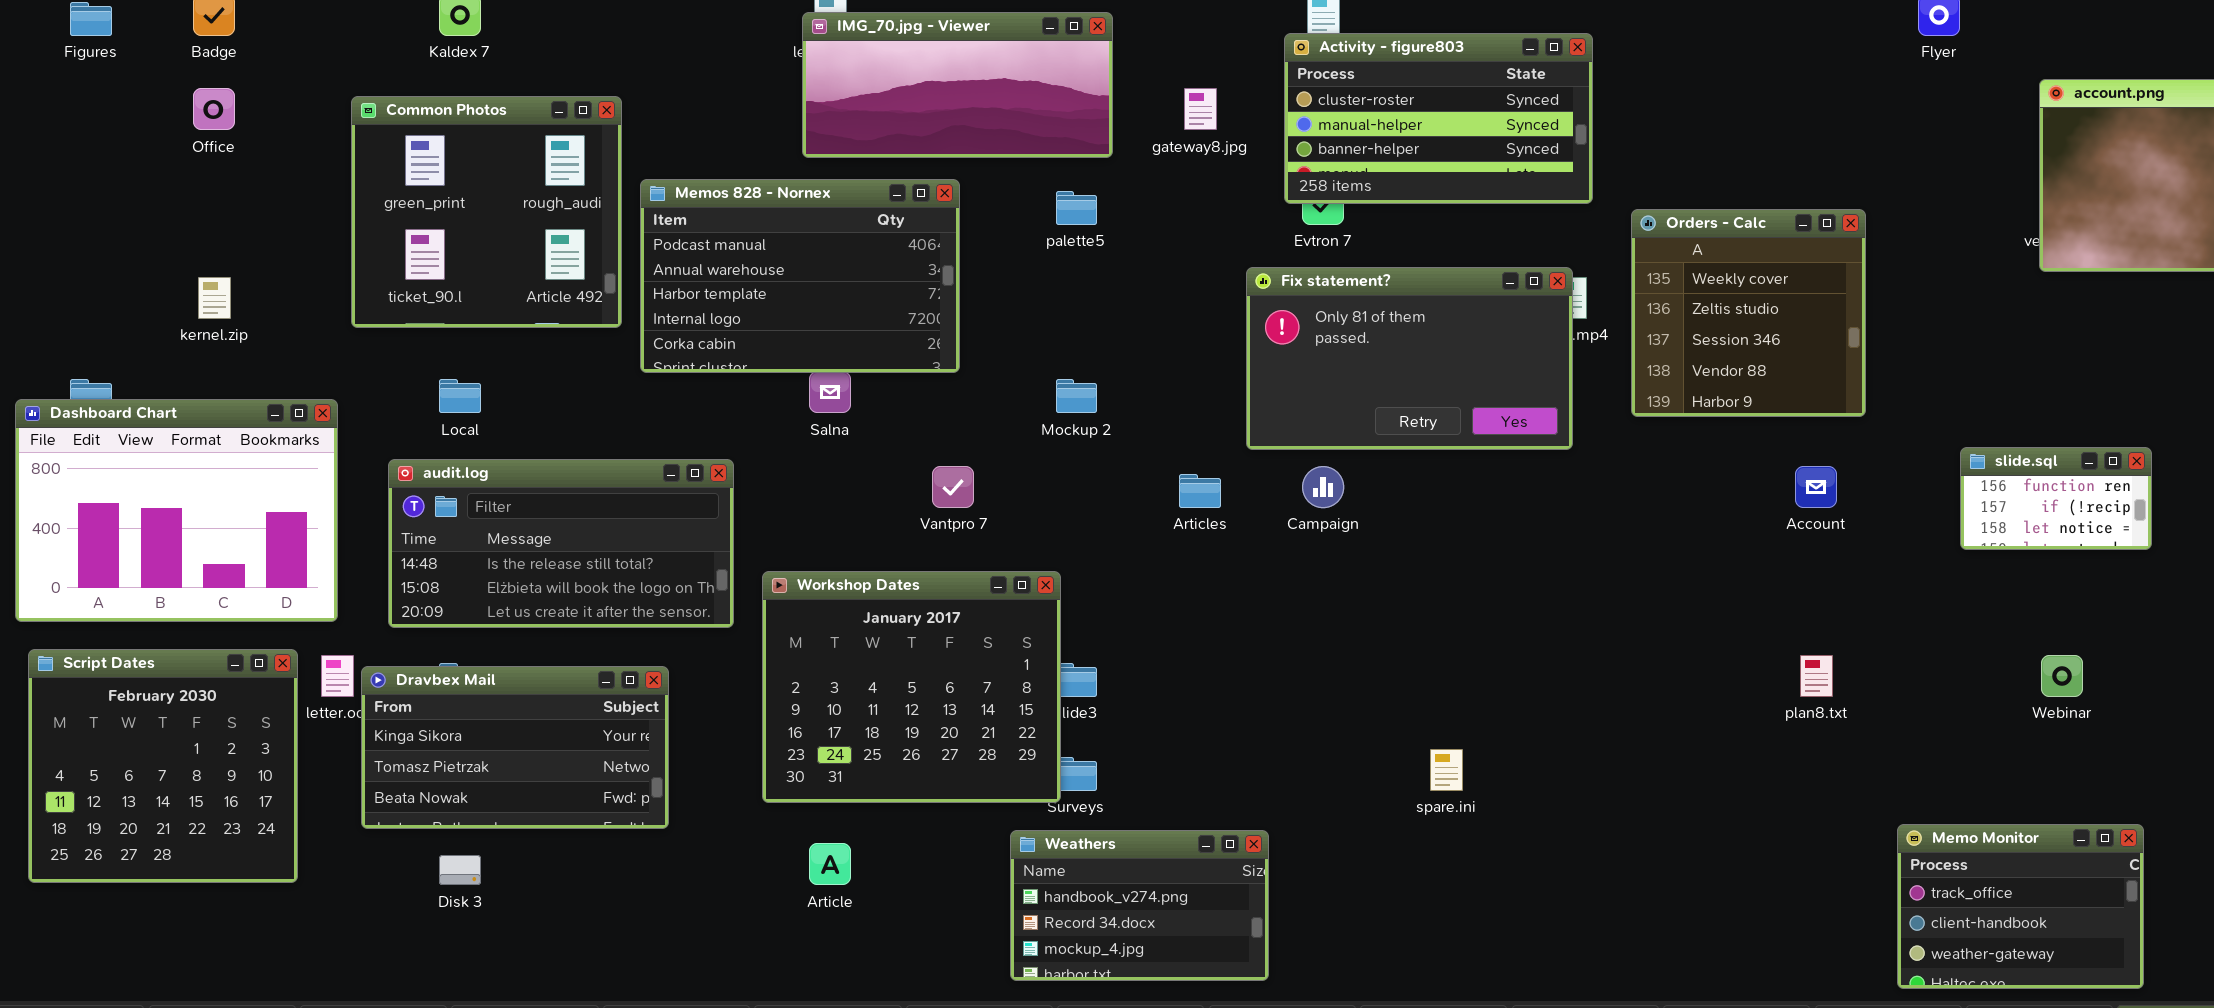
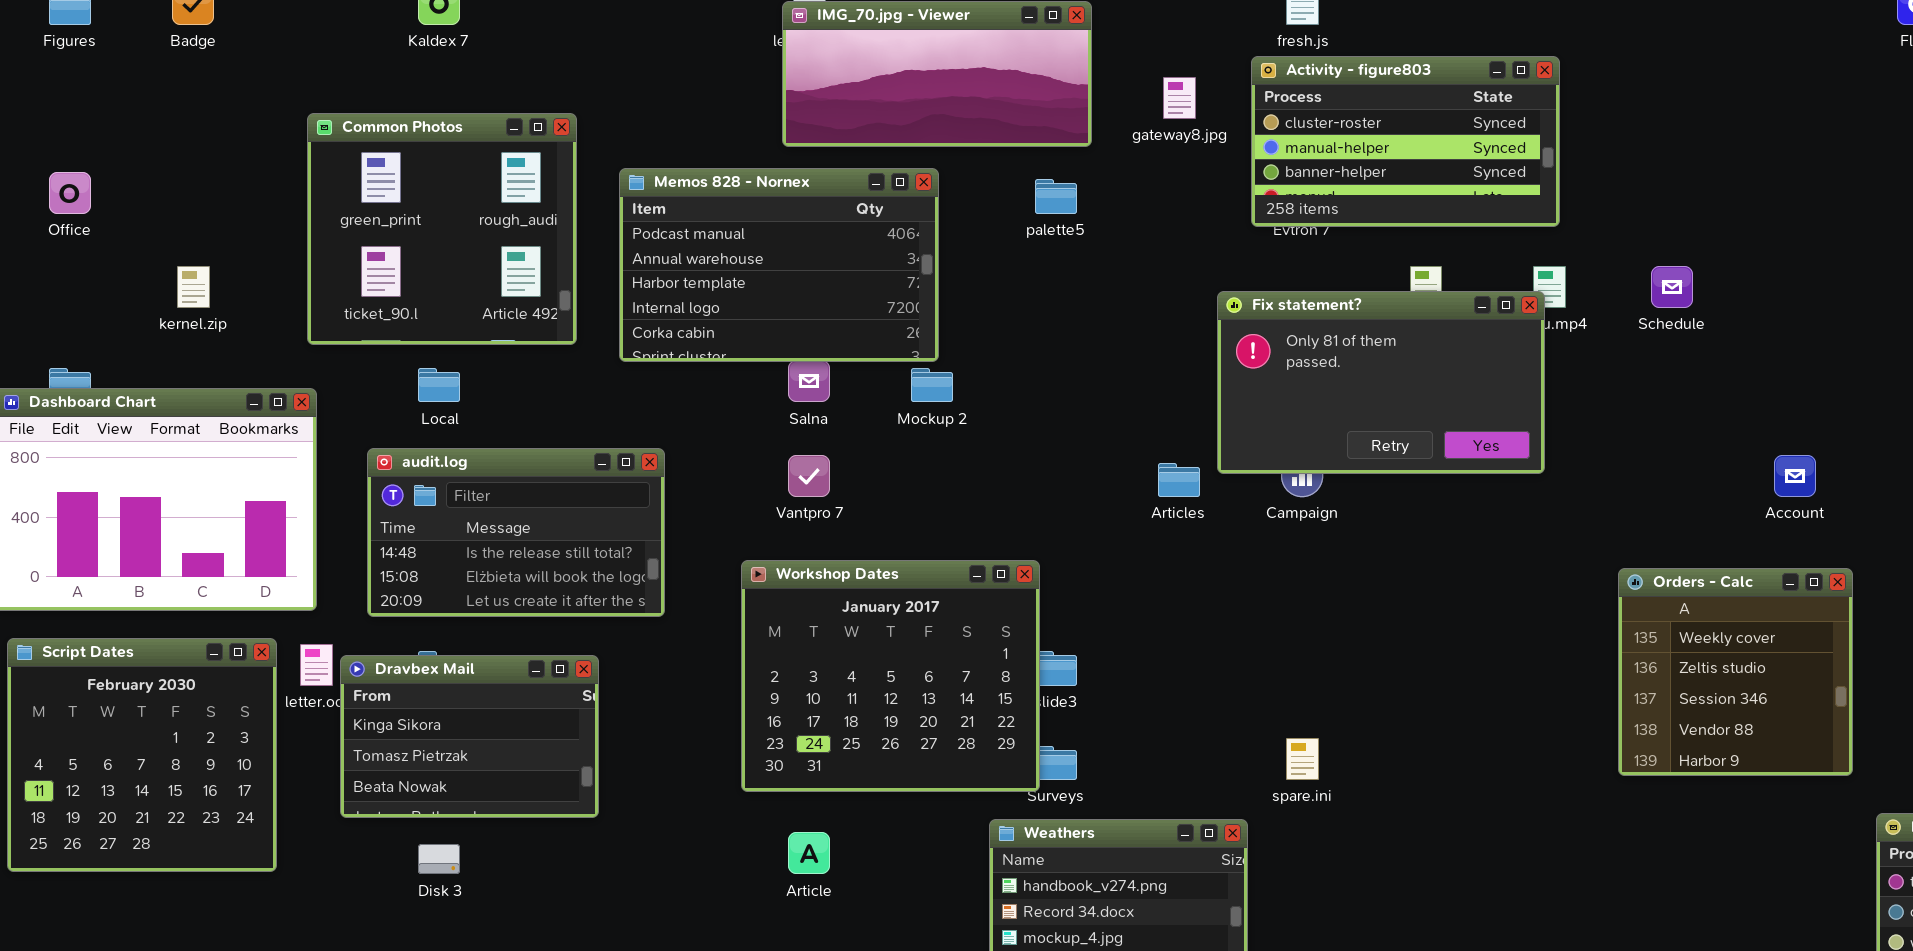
Activity - figure803: [1284,33,1593,204] -> [1251,56,1560,227], moved
Office: [193,88,235,130] -> [49,172,91,214], moved
Common Photos: [351,96,622,328] -> [307,113,577,345], moved
Orders - Calc: [1631,209,1866,417] -> [1618,568,1853,776], moved
Fix statement?: [1246,267,1573,450] -> [1217,291,1545,474], moved
Mockup 2: [1056,379,1097,413] -> [911,368,953,402], moved
audit.log: [388,459,734,628] -> [367,448,665,617], resized
Vantpro 7: [932,466,974,508] -> [788,455,830,497], moved
Dravbex Mail: [361,666,669,829] -> [340,655,599,818], resized
spare.ini: [1430,749,1463,791] -> [1286,738,1319,780], moved

